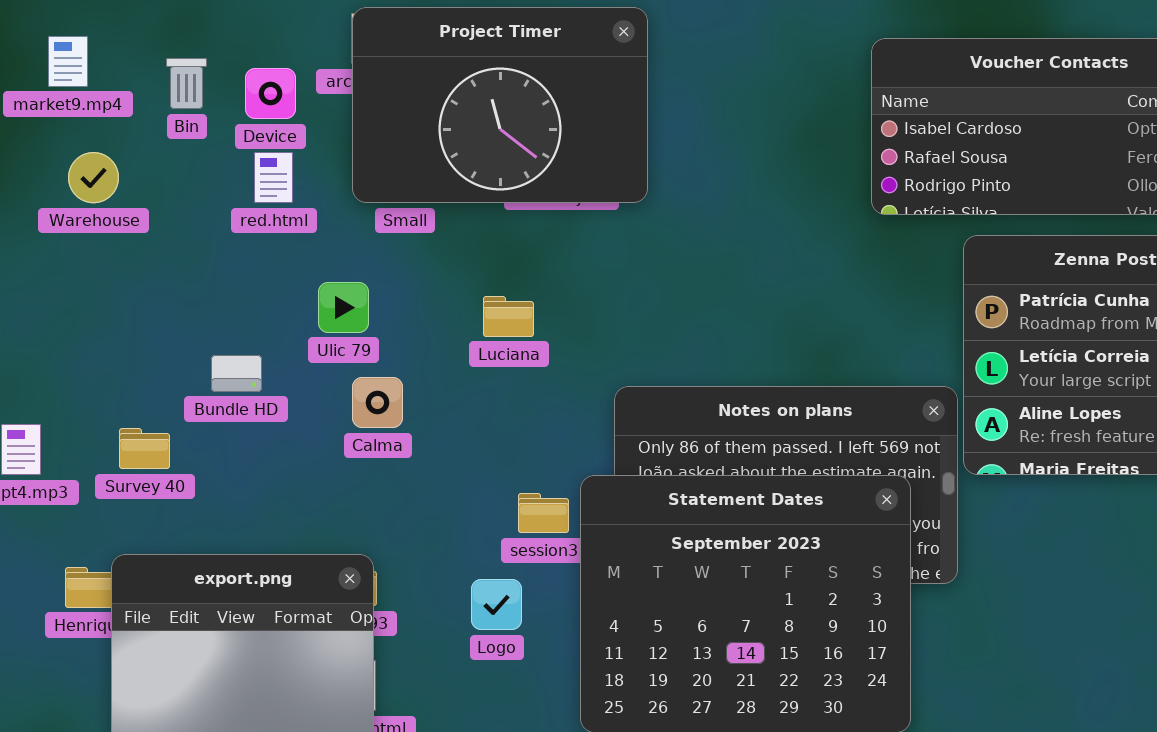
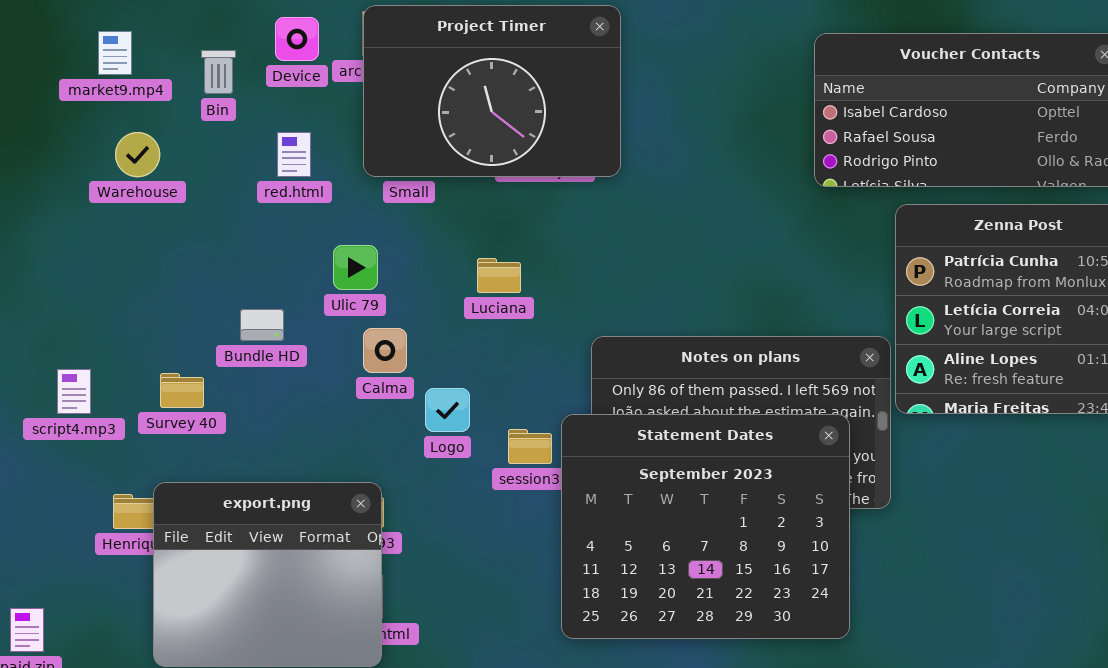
Device: [245,68,296,119] -> [275,17,319,61], moved
Logo: [471,579,522,630] -> [425,388,470,432], moved

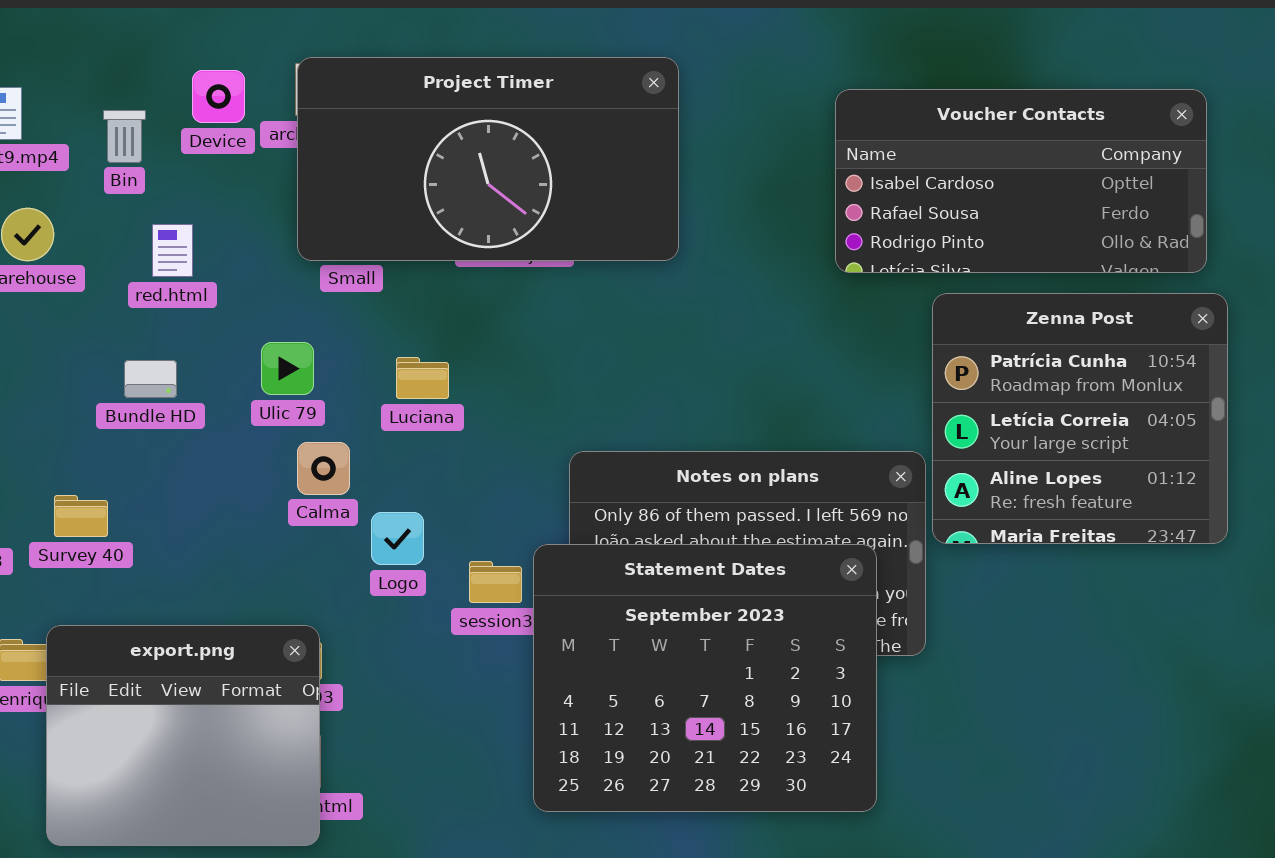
Project Timer: [363,5,621,177] -> [297,57,679,261], resized
red.html: [277,132,311,177] -> [152,224,193,277], moved
Luciana: [477,258,521,293] -> [396,357,449,399], moved
Bundle HD: [240,309,284,341] -> [124,360,177,398], moved

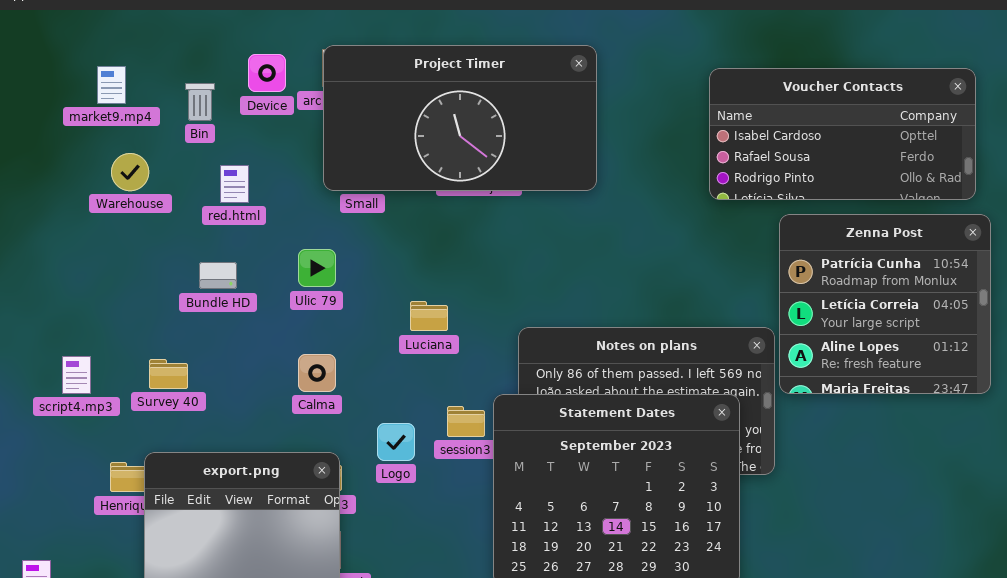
Luciana: [396,357,449,399] -> [410,301,448,331], moved
Calma: [297,442,350,495] -> [298,354,336,392], moved
Logo: [371,512,424,565] -> [377,423,415,461], moved

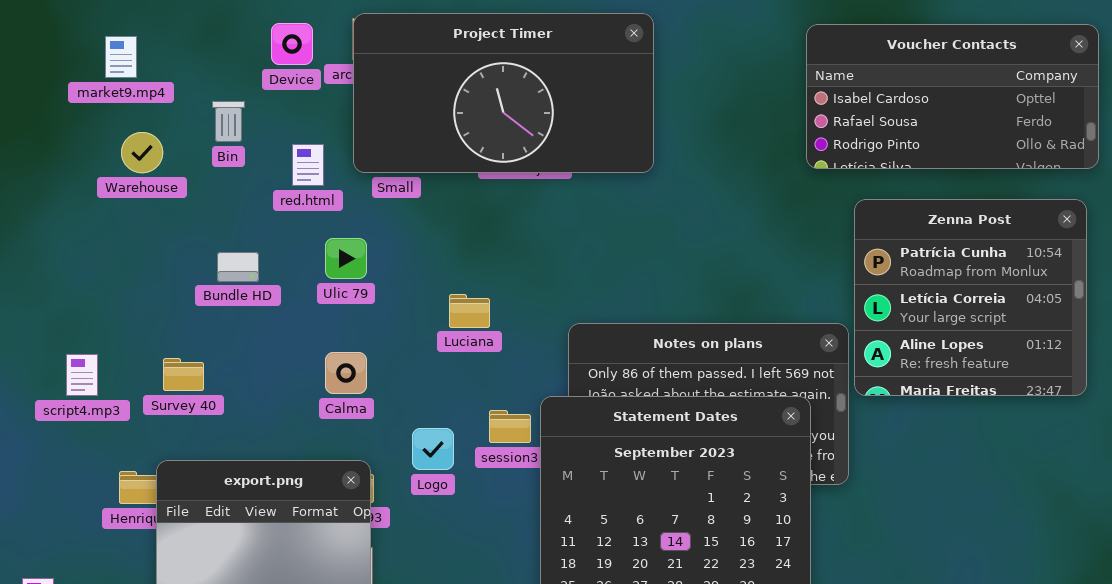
Voucher Contacts: [709,68,976,200] -> [806,24,1099,169], moved
Bin: [185,83,215,121] -> [212,101,245,142], moved
red.html: [220,165,249,203] -> [292,144,324,186], moved

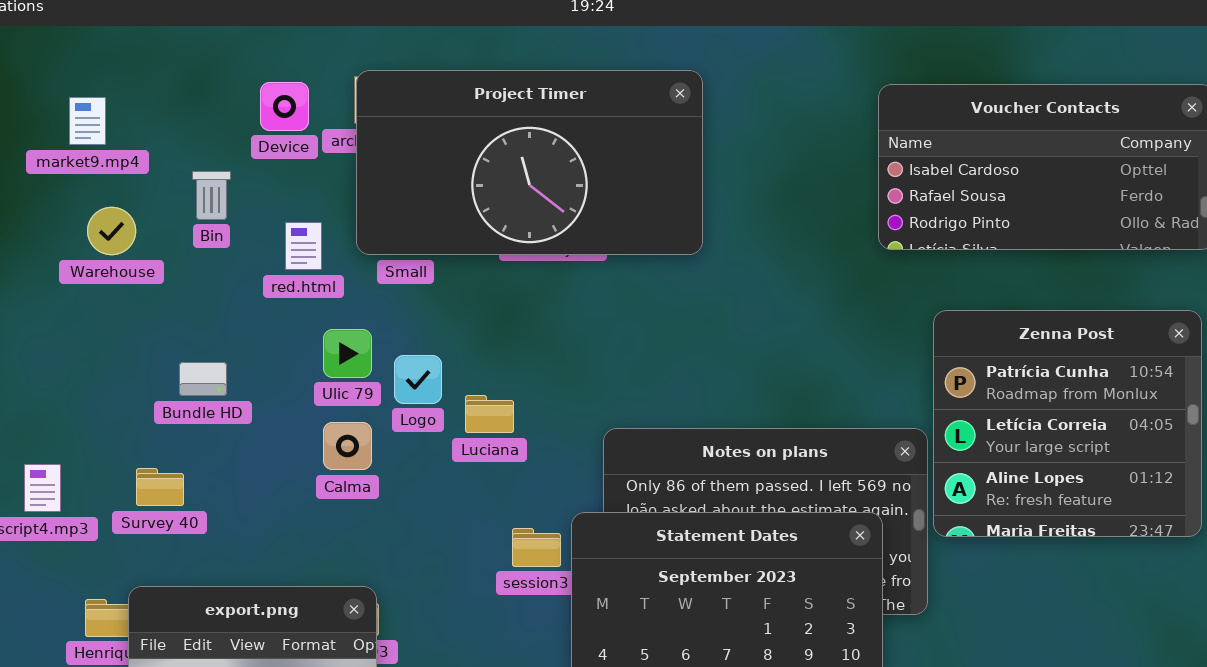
Zenna Post: [854,199,1087,396] -> [933,310,1202,537], moved
Bundle HD: [217,252,259,282] -> [179,362,227,396], moved
Calma: [325,352,367,394] -> [323,422,372,470], moved
Logo: [412,428,454,470] -> [394,355,442,404], moved

